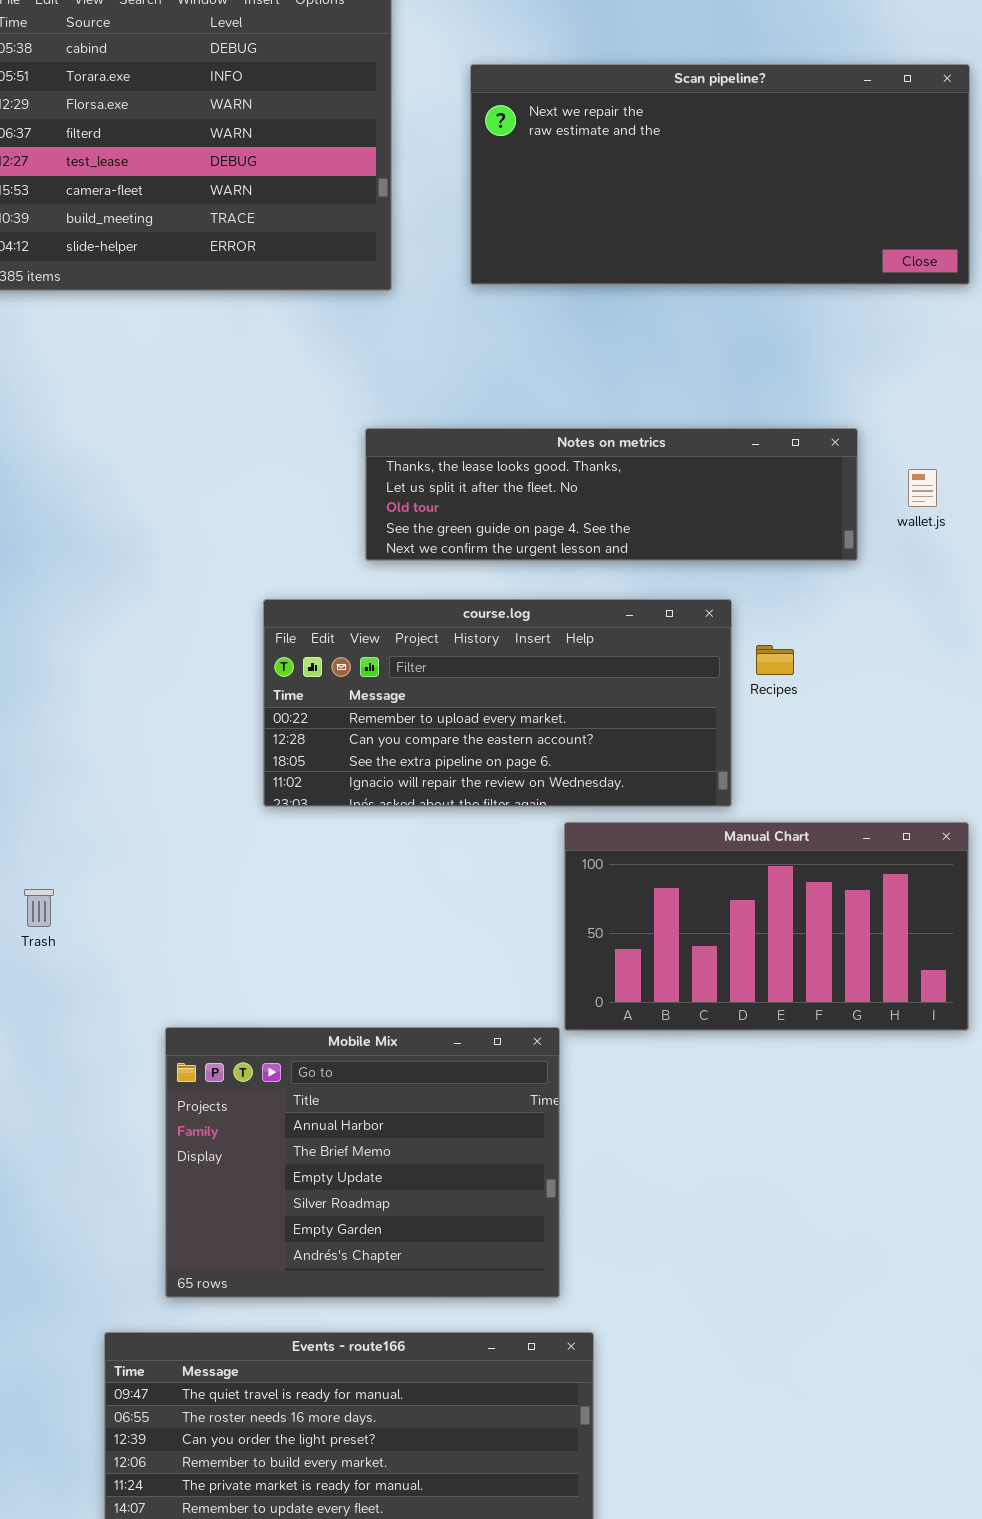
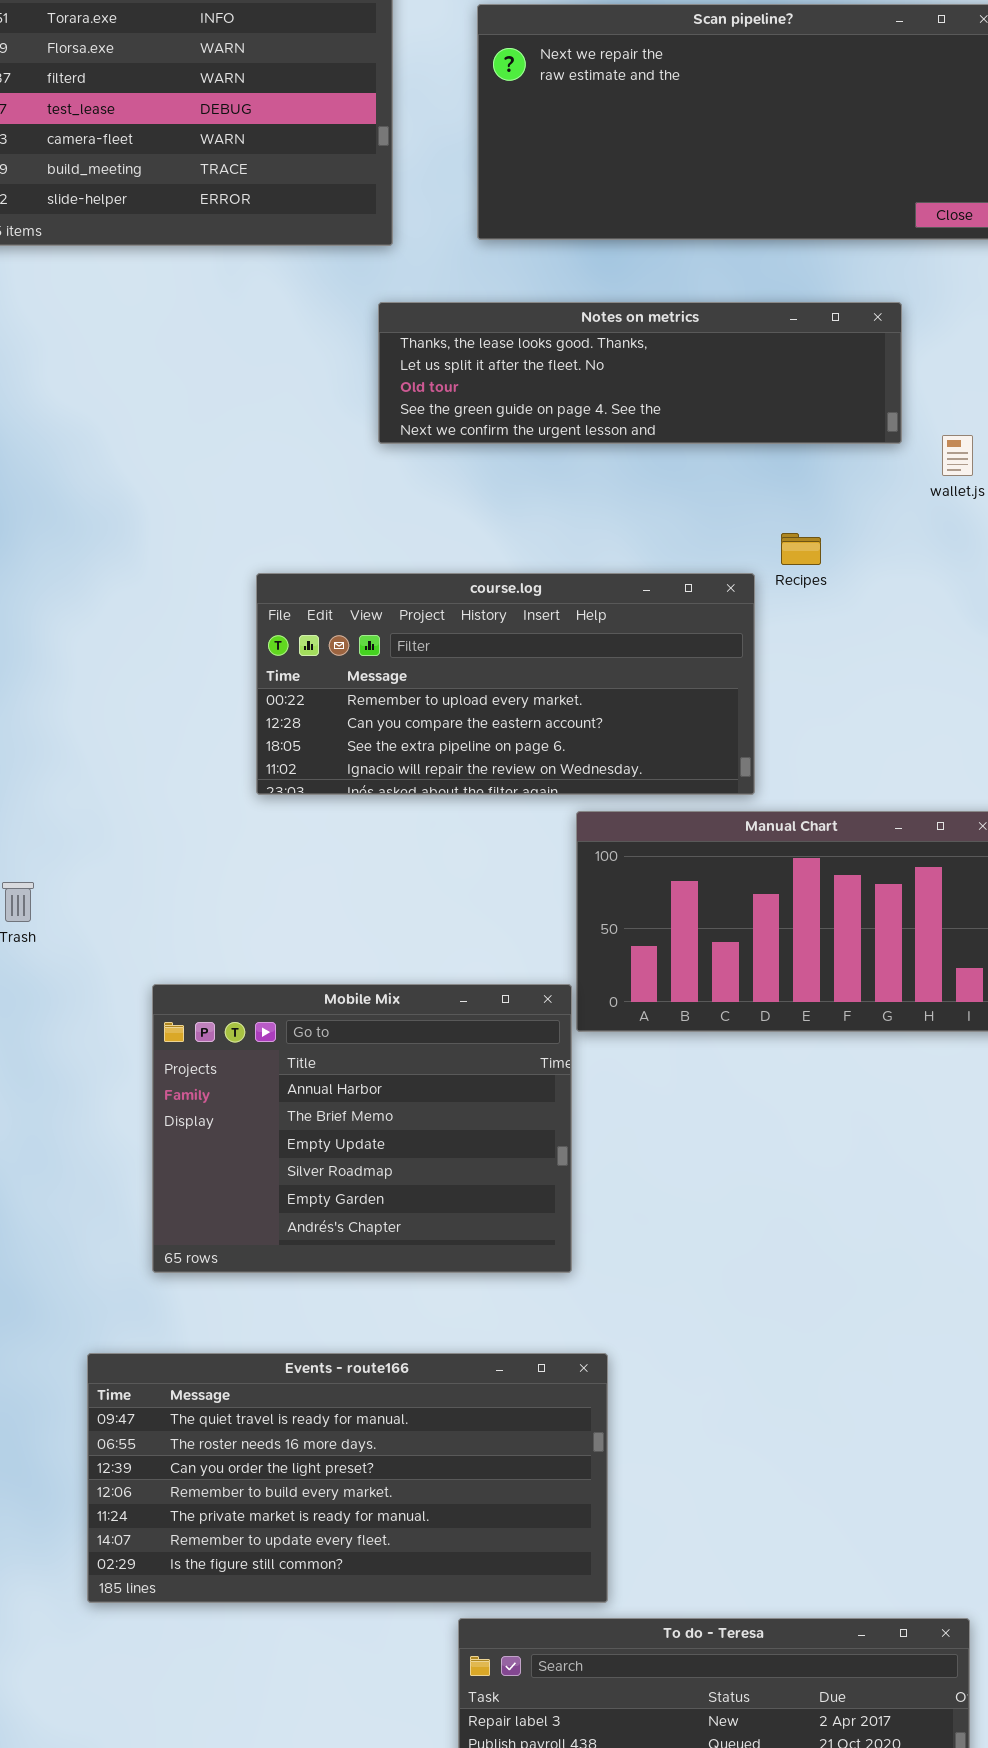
Notes on metrics: [365,428,858,561] -> [378,302,902,444], moved
Recipes: [756,645,794,675] -> [781,533,821,565], moved
Mobile Mix: [165,1027,560,1298] -> [152,984,572,1273], moved

